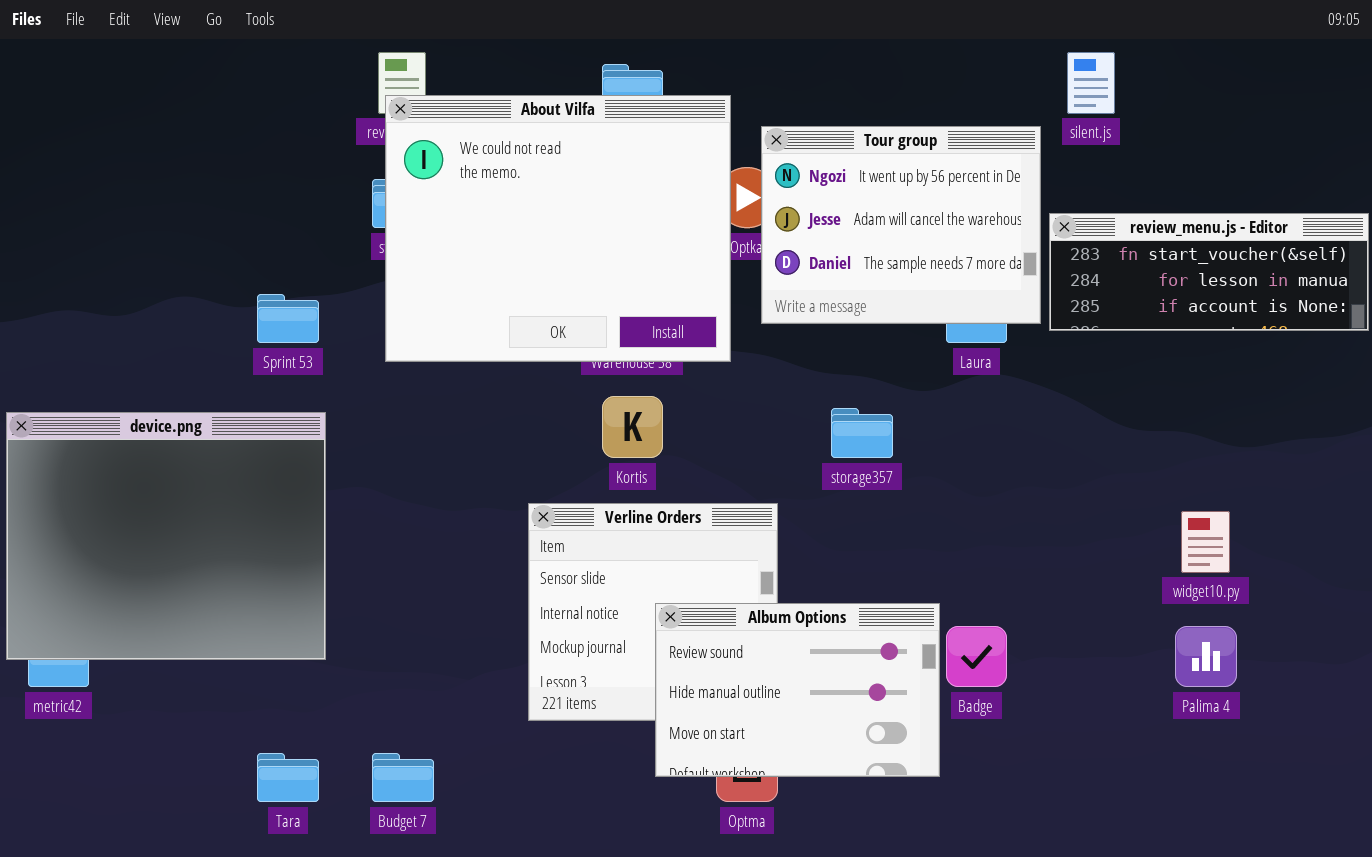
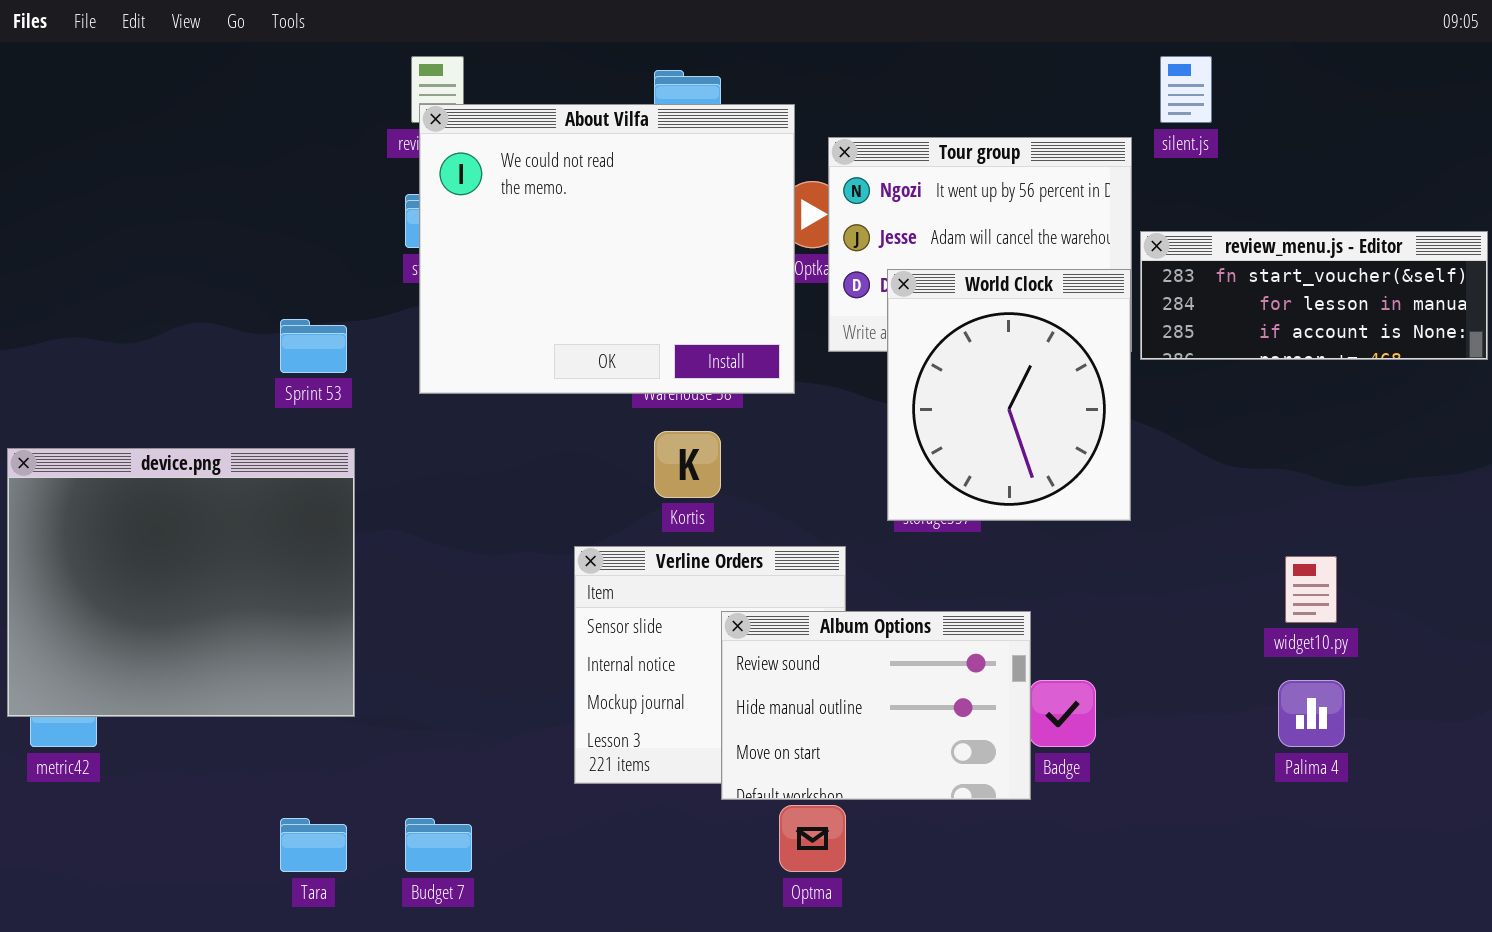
World Clock: none -> [887,269,1131,521], opened
Album Options: [655,603,940,777] -> [721,611,1031,800], moved

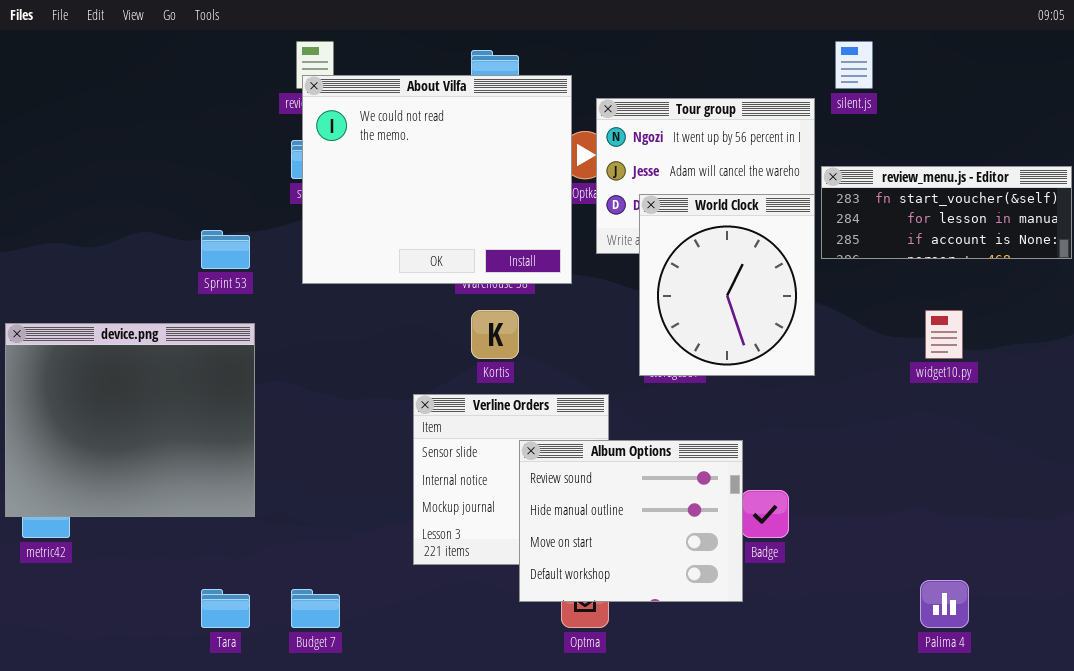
widget10.py: [1285,556,1337,623] -> [925,310,963,359], moved
Album Options: [721,611,1031,800] -> [519,440,743,602], resized
Palima 4: [1278,680,1345,747] -> [920,580,969,628], moved

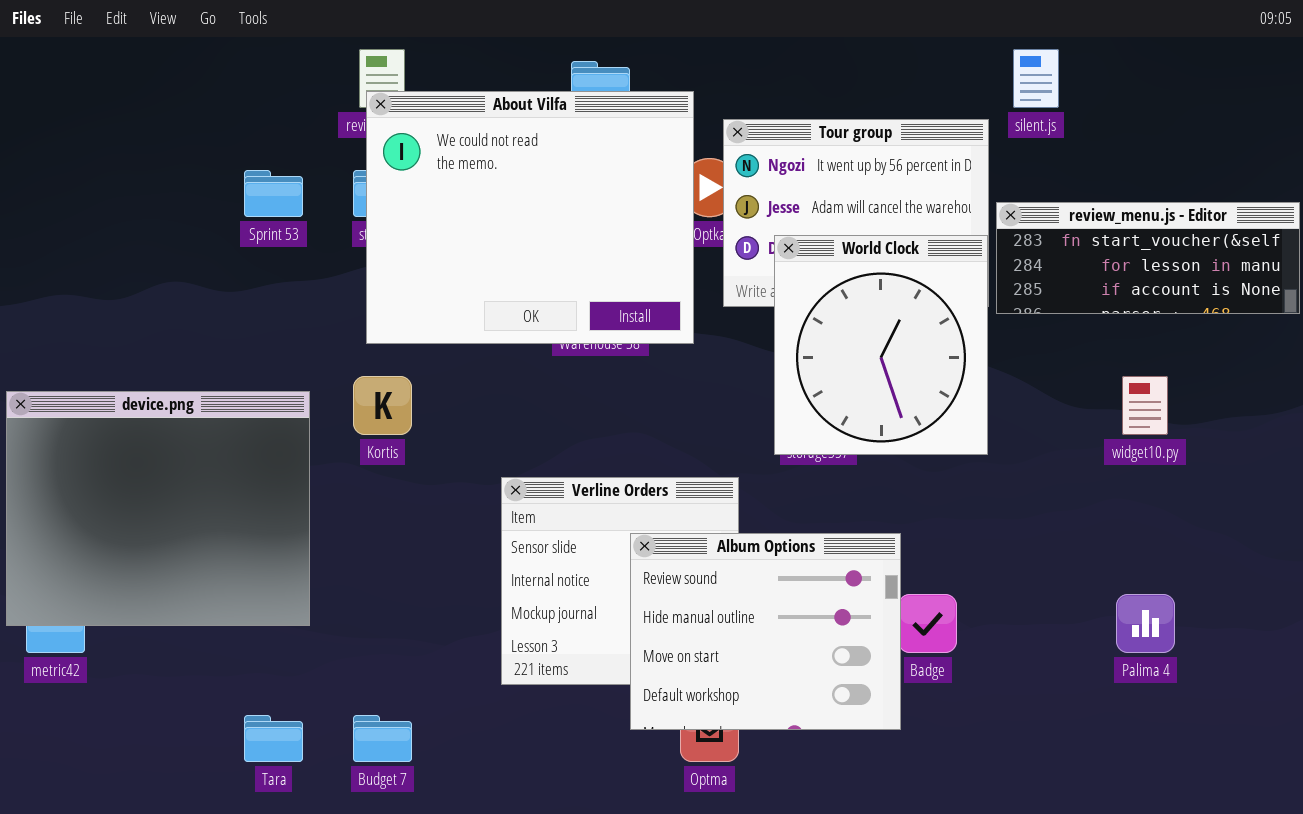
Sprint 53: [201,230,250,269] -> [244,170,303,217], moved
Kortis: [471,310,519,359] -> [353,376,412,435], moved
Palima 4: [920,580,969,628] -> [1116,594,1175,653], moved

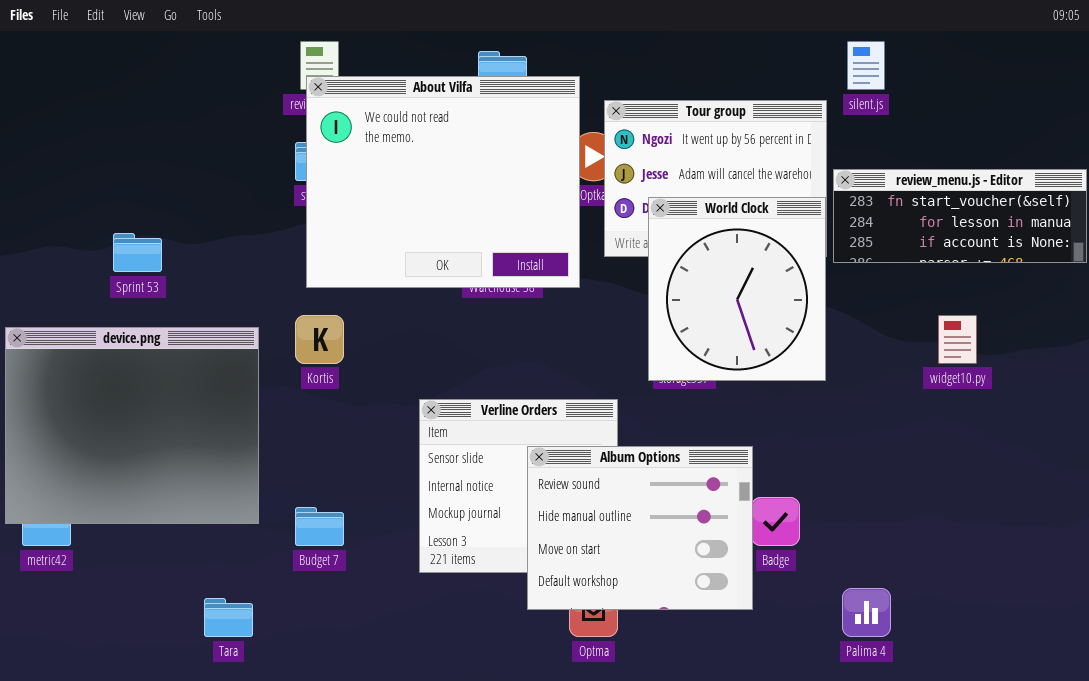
Sprint 53: [244,170,303,217] -> [113,233,162,272], moved
Palima 4: [1116,594,1175,653] -> [842,588,891,637], moved
Budget 7: [353,715,412,762] -> [295,507,344,546], moved

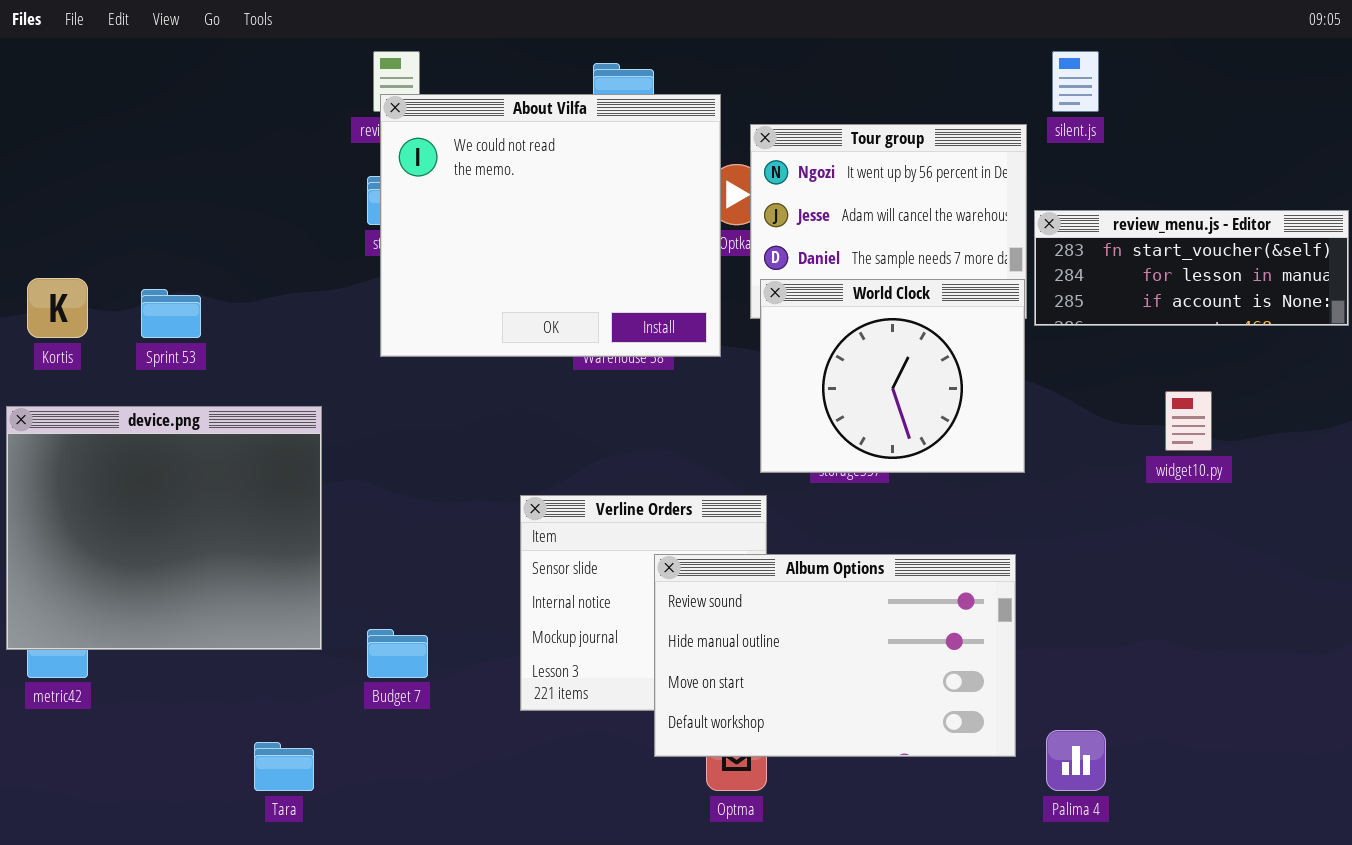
World Clock: [648,197,826,381] -> [760,279,1025,473], resized
Kortis: [295,315,344,364] -> [27,278,88,338], moved
Album Options: [527,446,753,610] -> [654,554,1016,757], resized

